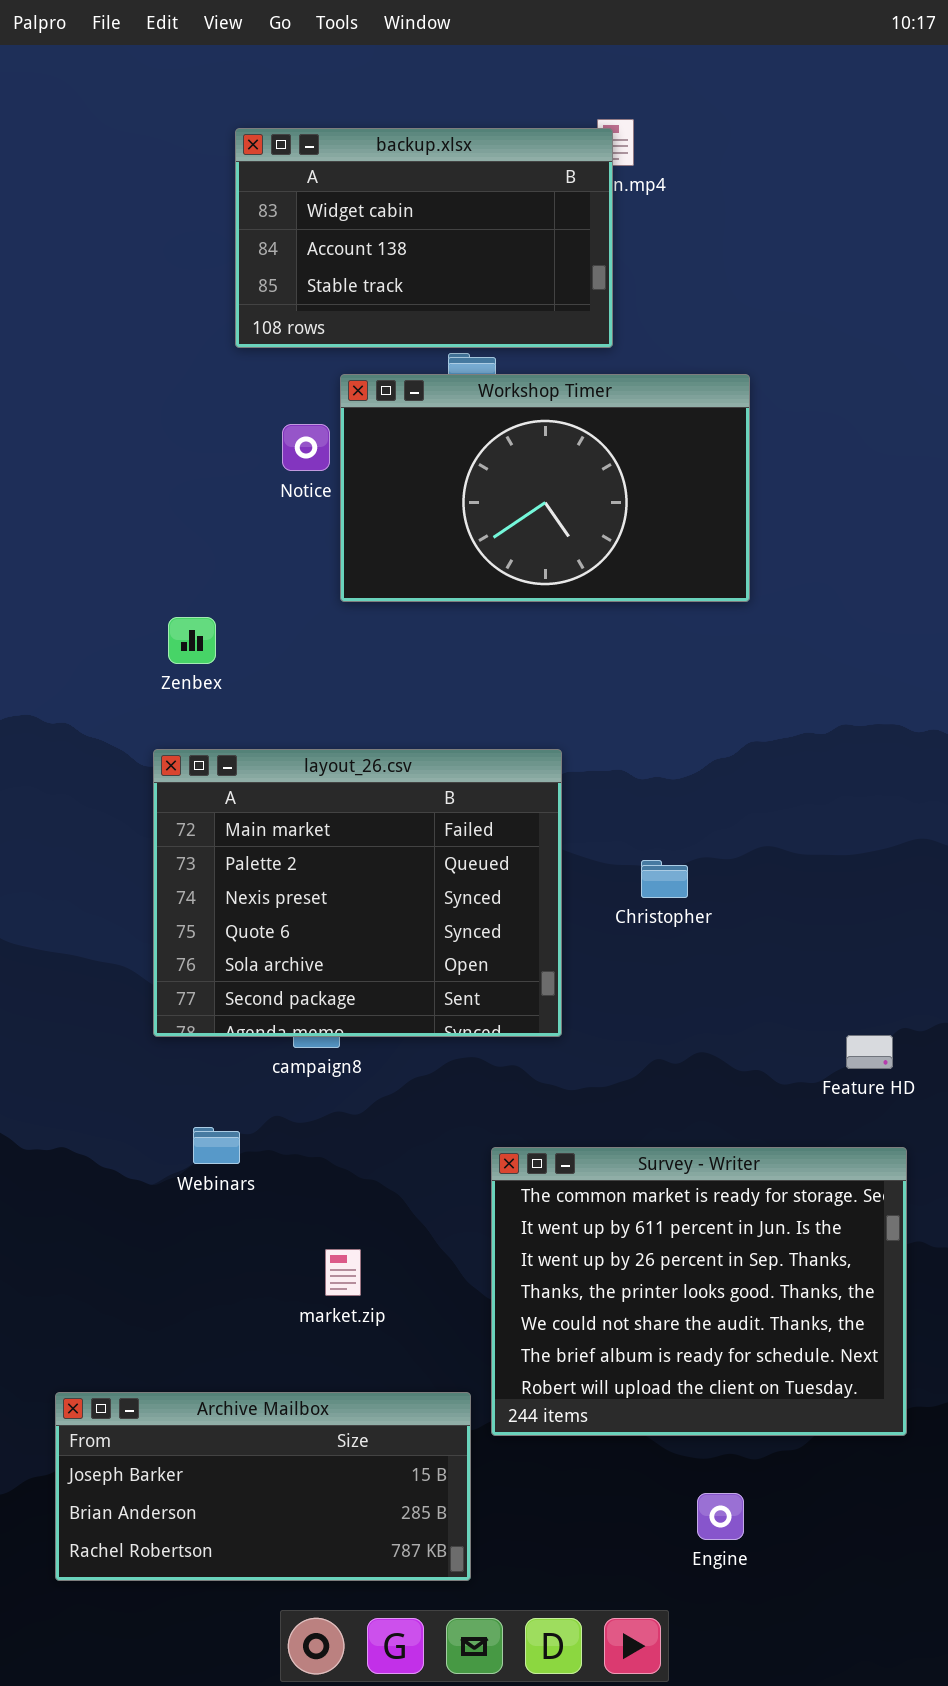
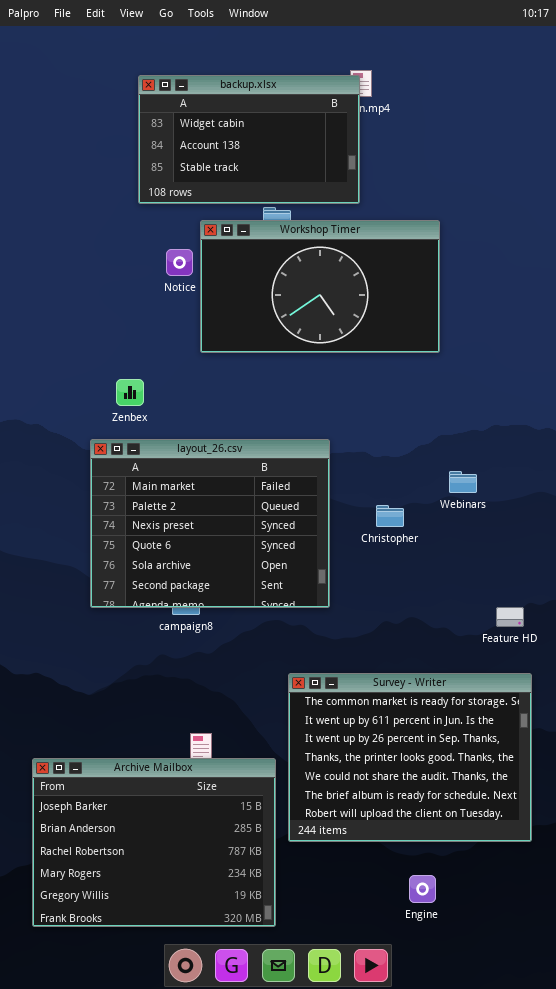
Zenbex: [168,617,216,664] -> [116,379,144,406], moved
Webinars: [193,1127,240,1164] -> [449,471,477,493], moved
Archive Mailbox: [55,1392,471,1581] -> [32,758,276,927], resized

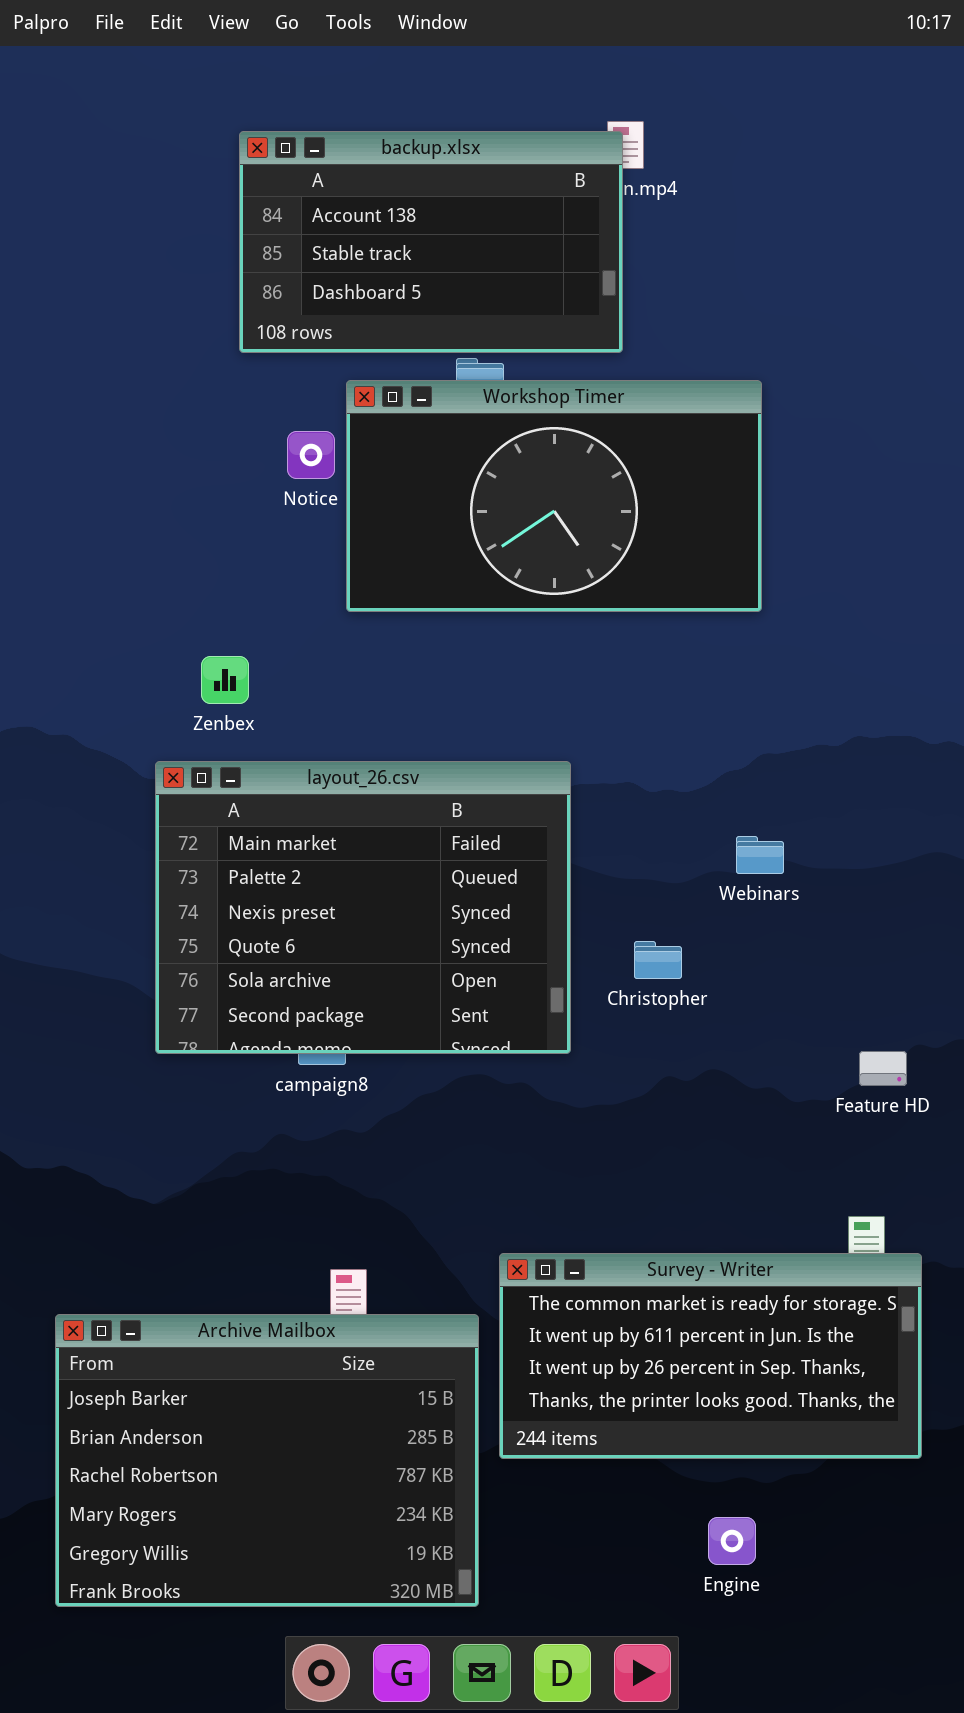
backup.xlsx: [138,75,360,204] -> [239,131,623,353], scrolled down 1 row
Webinars: [449,471,477,493] -> [736,836,784,874], moved
Christopher: [376,505,404,527] -> [634,941,682,979], moved
Survey - Writer: [288,673,532,842] -> [499,1253,922,1459], resized

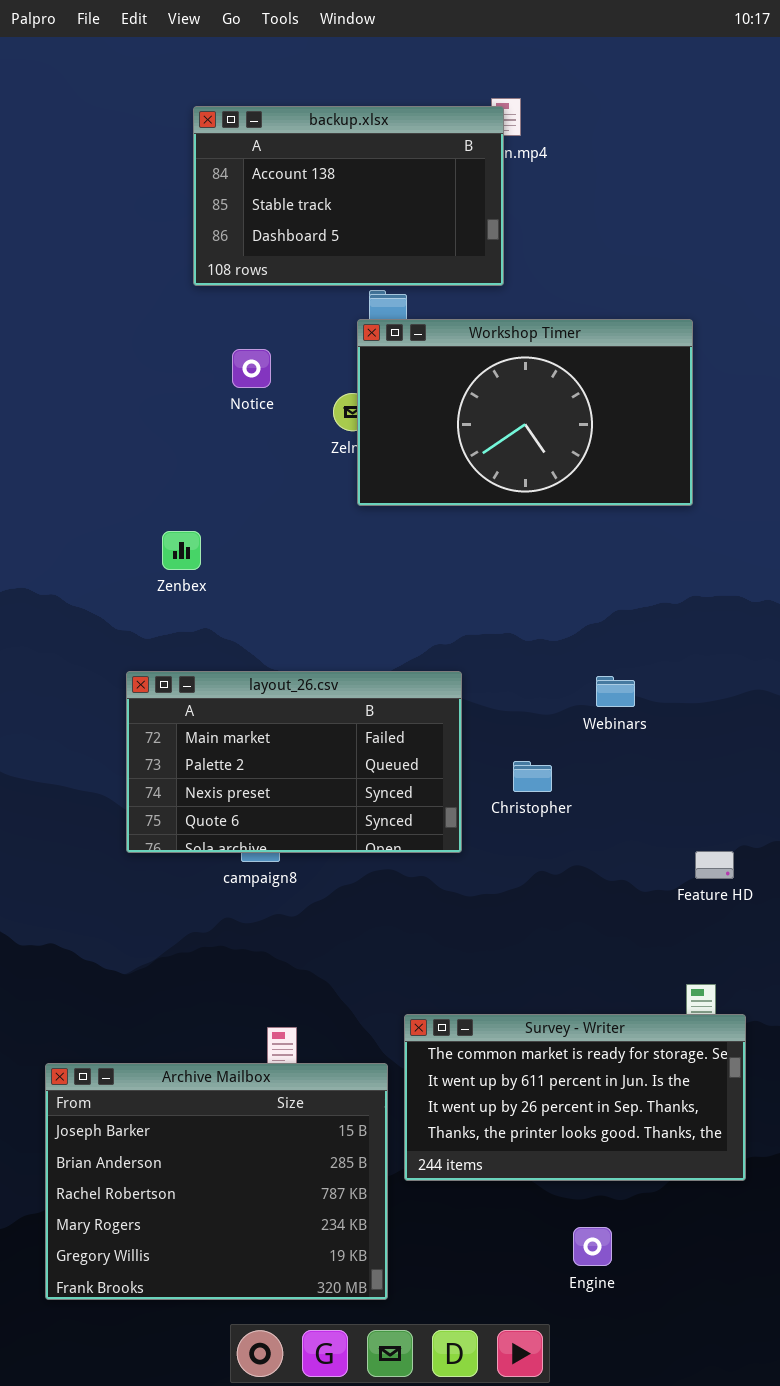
Workshop Timer: [346,380,762,612] -> [357,319,693,506], moved
layout_26.csv: [155,761,571,1054] -> [126,671,462,853], resized

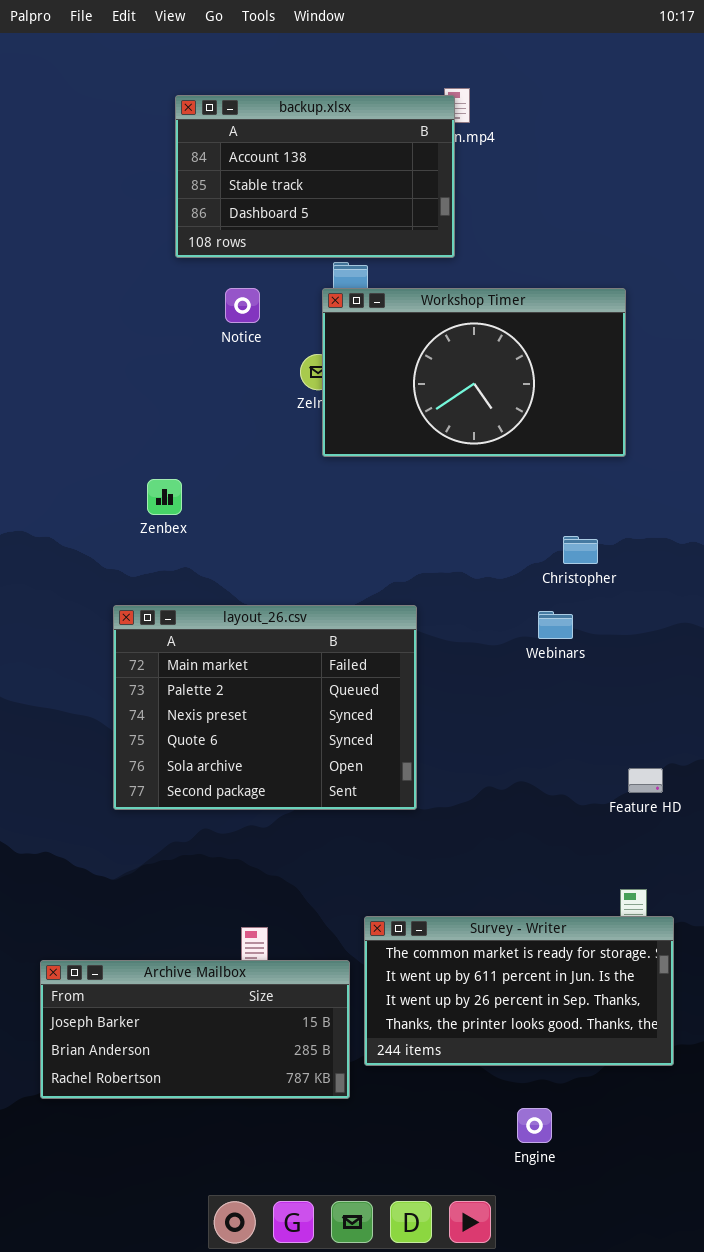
Notice: [232,349,271,388] -> [225,288,260,323], moved
layout_26.csv: [126,671,462,853] -> [113,605,417,810], resized
Christopher: [513,761,552,792] -> [563,536,598,564], moved
Archive Mailbox: [45,1063,388,1300] -> [40,960,350,1099], resized

